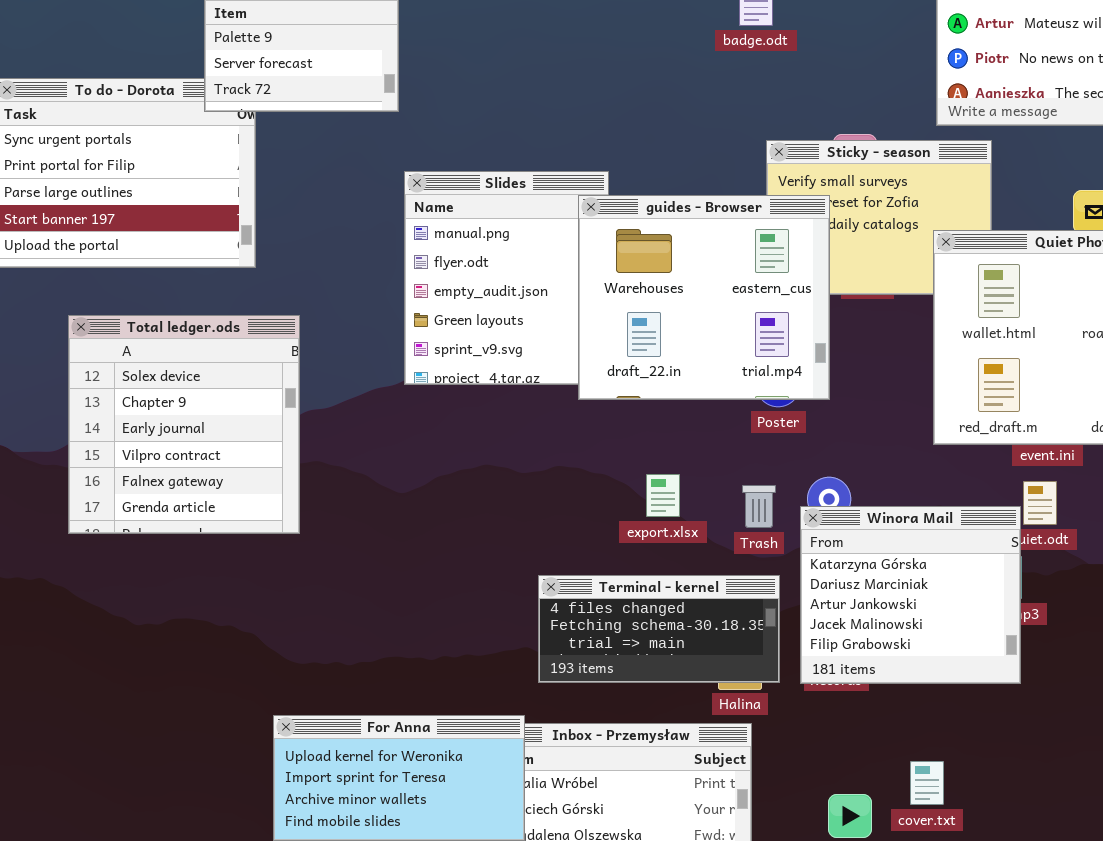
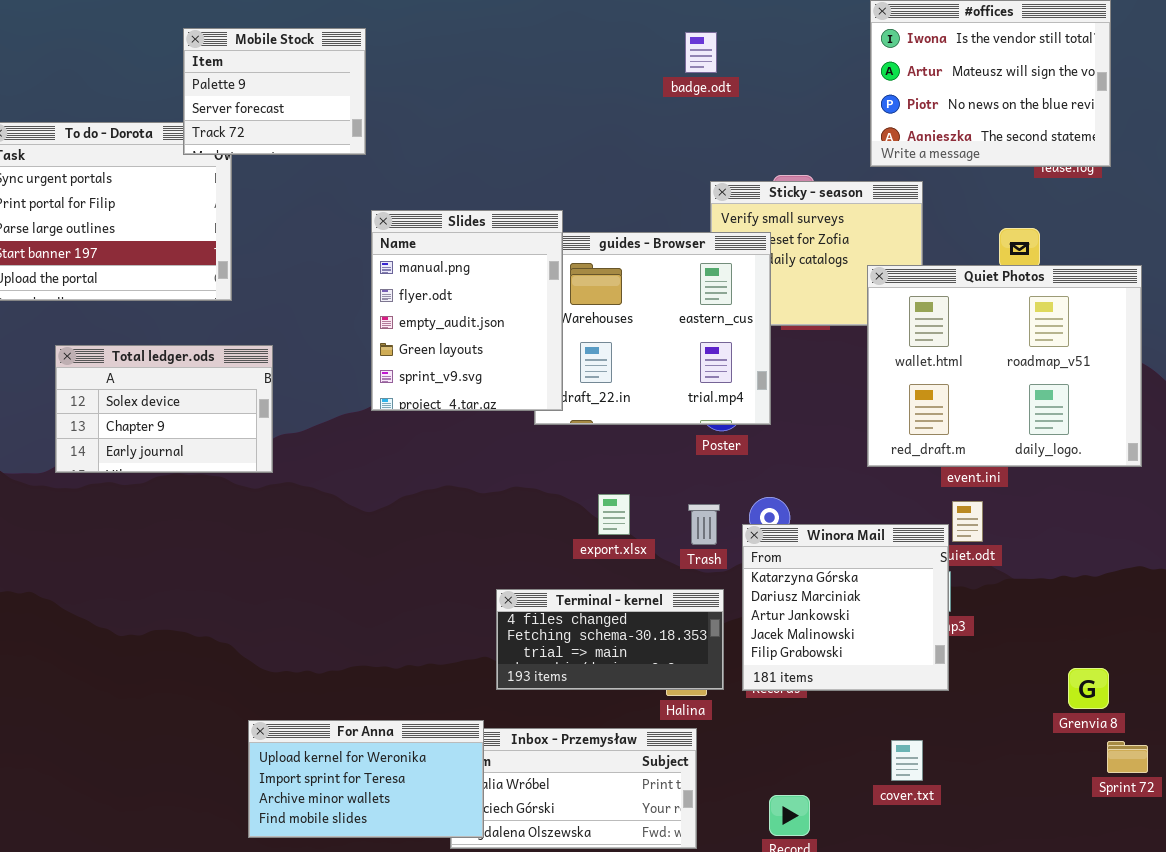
Slides: [404,171,609,385] -> [371,210,563,411], raised
Total ledger.ods: [68,315,300,534] -> [55,345,273,473], resized
cover.txt: [910,761,944,805] -> [891,740,923,781], moved

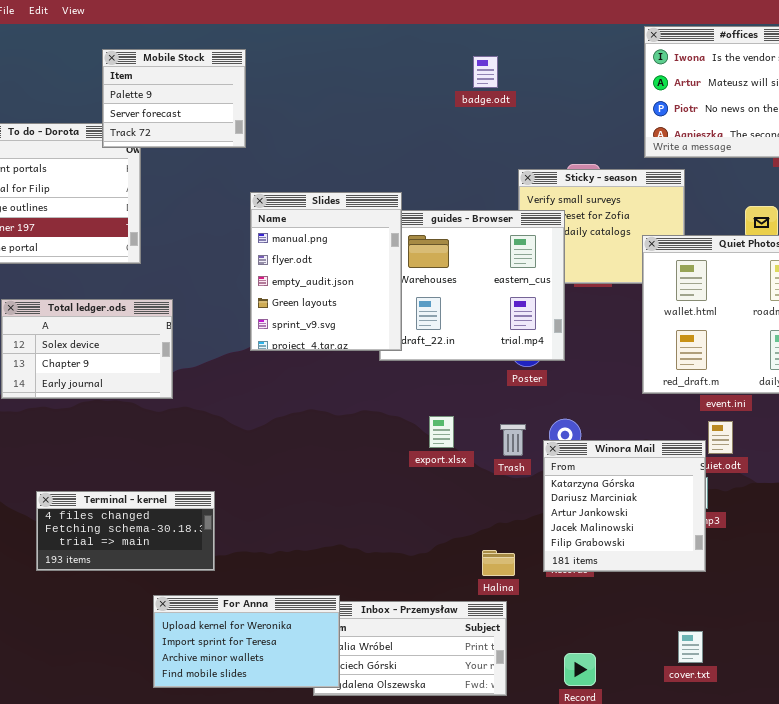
badge.odt: [685,32,717,73] -> [473,56,498,88], moved
Terminal - kernel: [496,589,724,690] -> [36,491,215,571], moved
cover.txt: [891,740,923,781] -> [678,631,703,663], moved

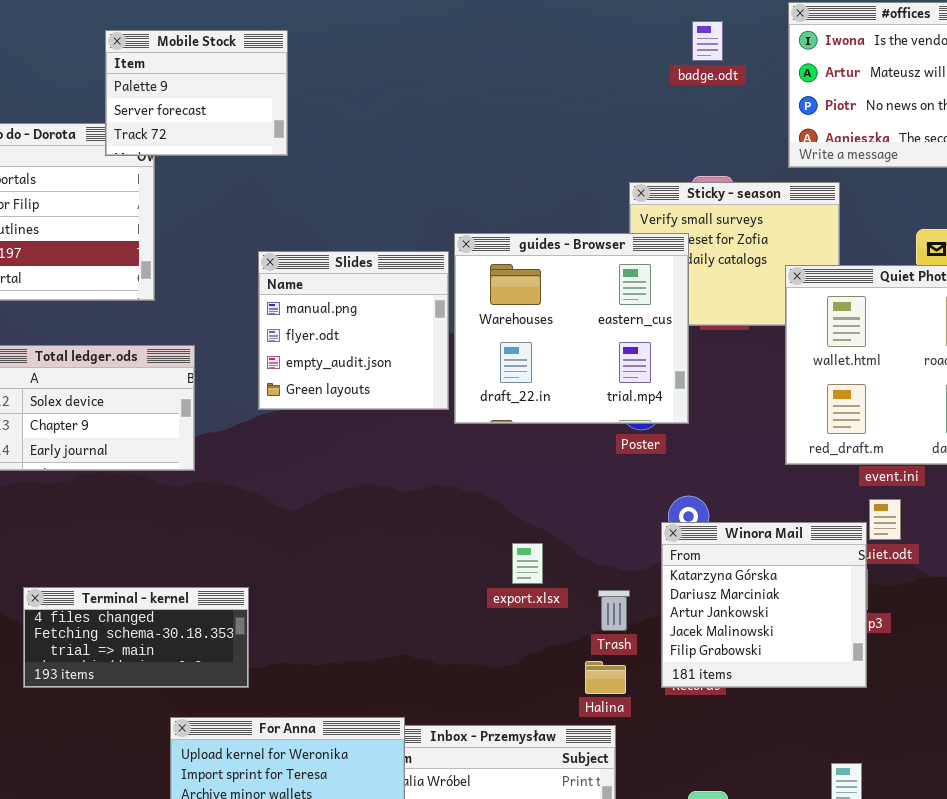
badge.odt: [473,56,498,88] -> [692,21,723,61], moved
Slides: [250,192,402,351] -> [258,251,449,410], moved, resized
export.xlsx: [429,416,454,448] -> [512,543,543,584], moved
Trash: [500,424,526,456] -> [598,590,630,631], moved

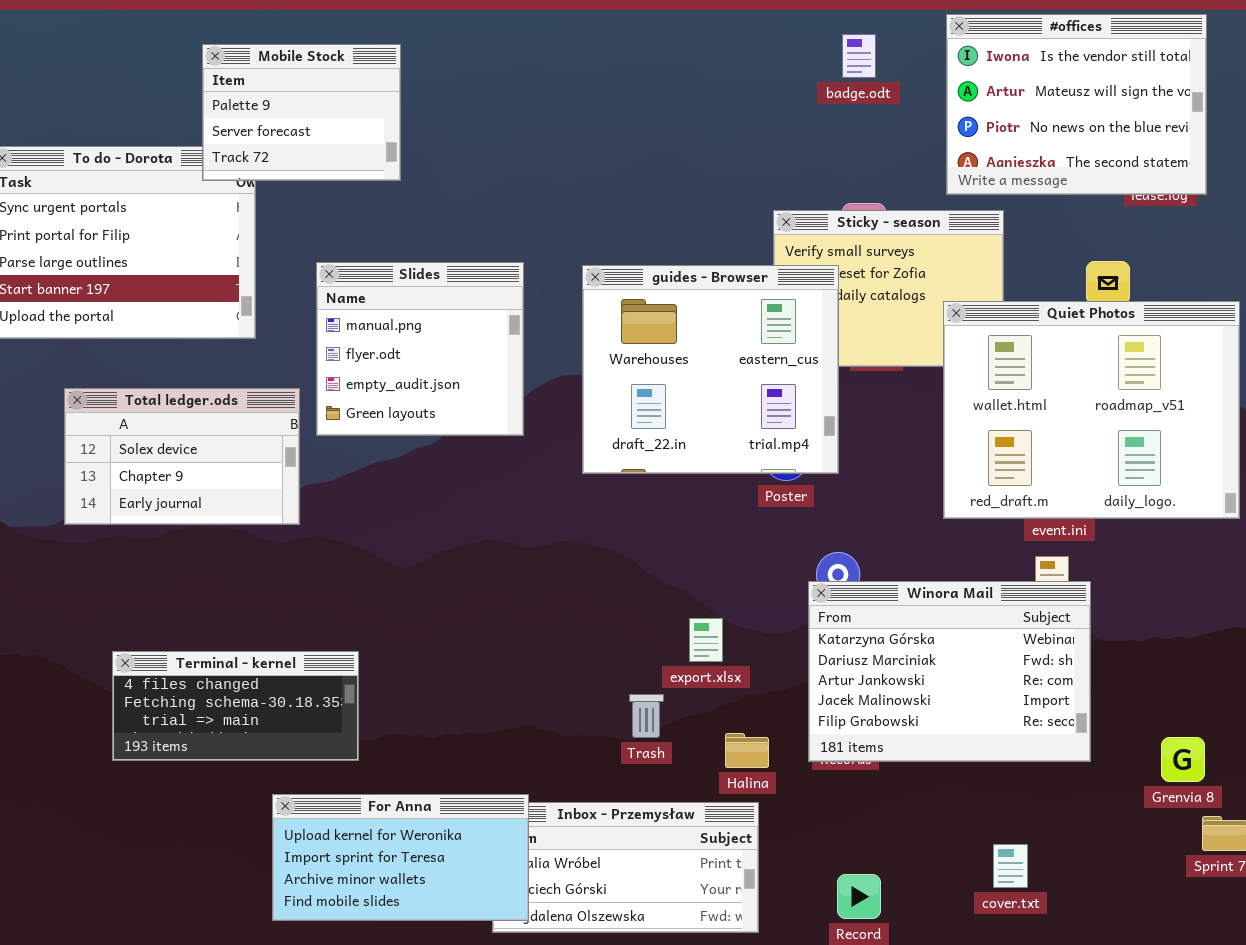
Slides: [258,251,449,410] -> [316,262,524,436], moved
Winora Mail: [661,522,867,688] -> [808,581,1091,762], resized
export.xlsx: [512,543,543,584] -> [689,618,723,662], moved
Trash: [598,590,630,631] -> [629,694,664,738], moved

